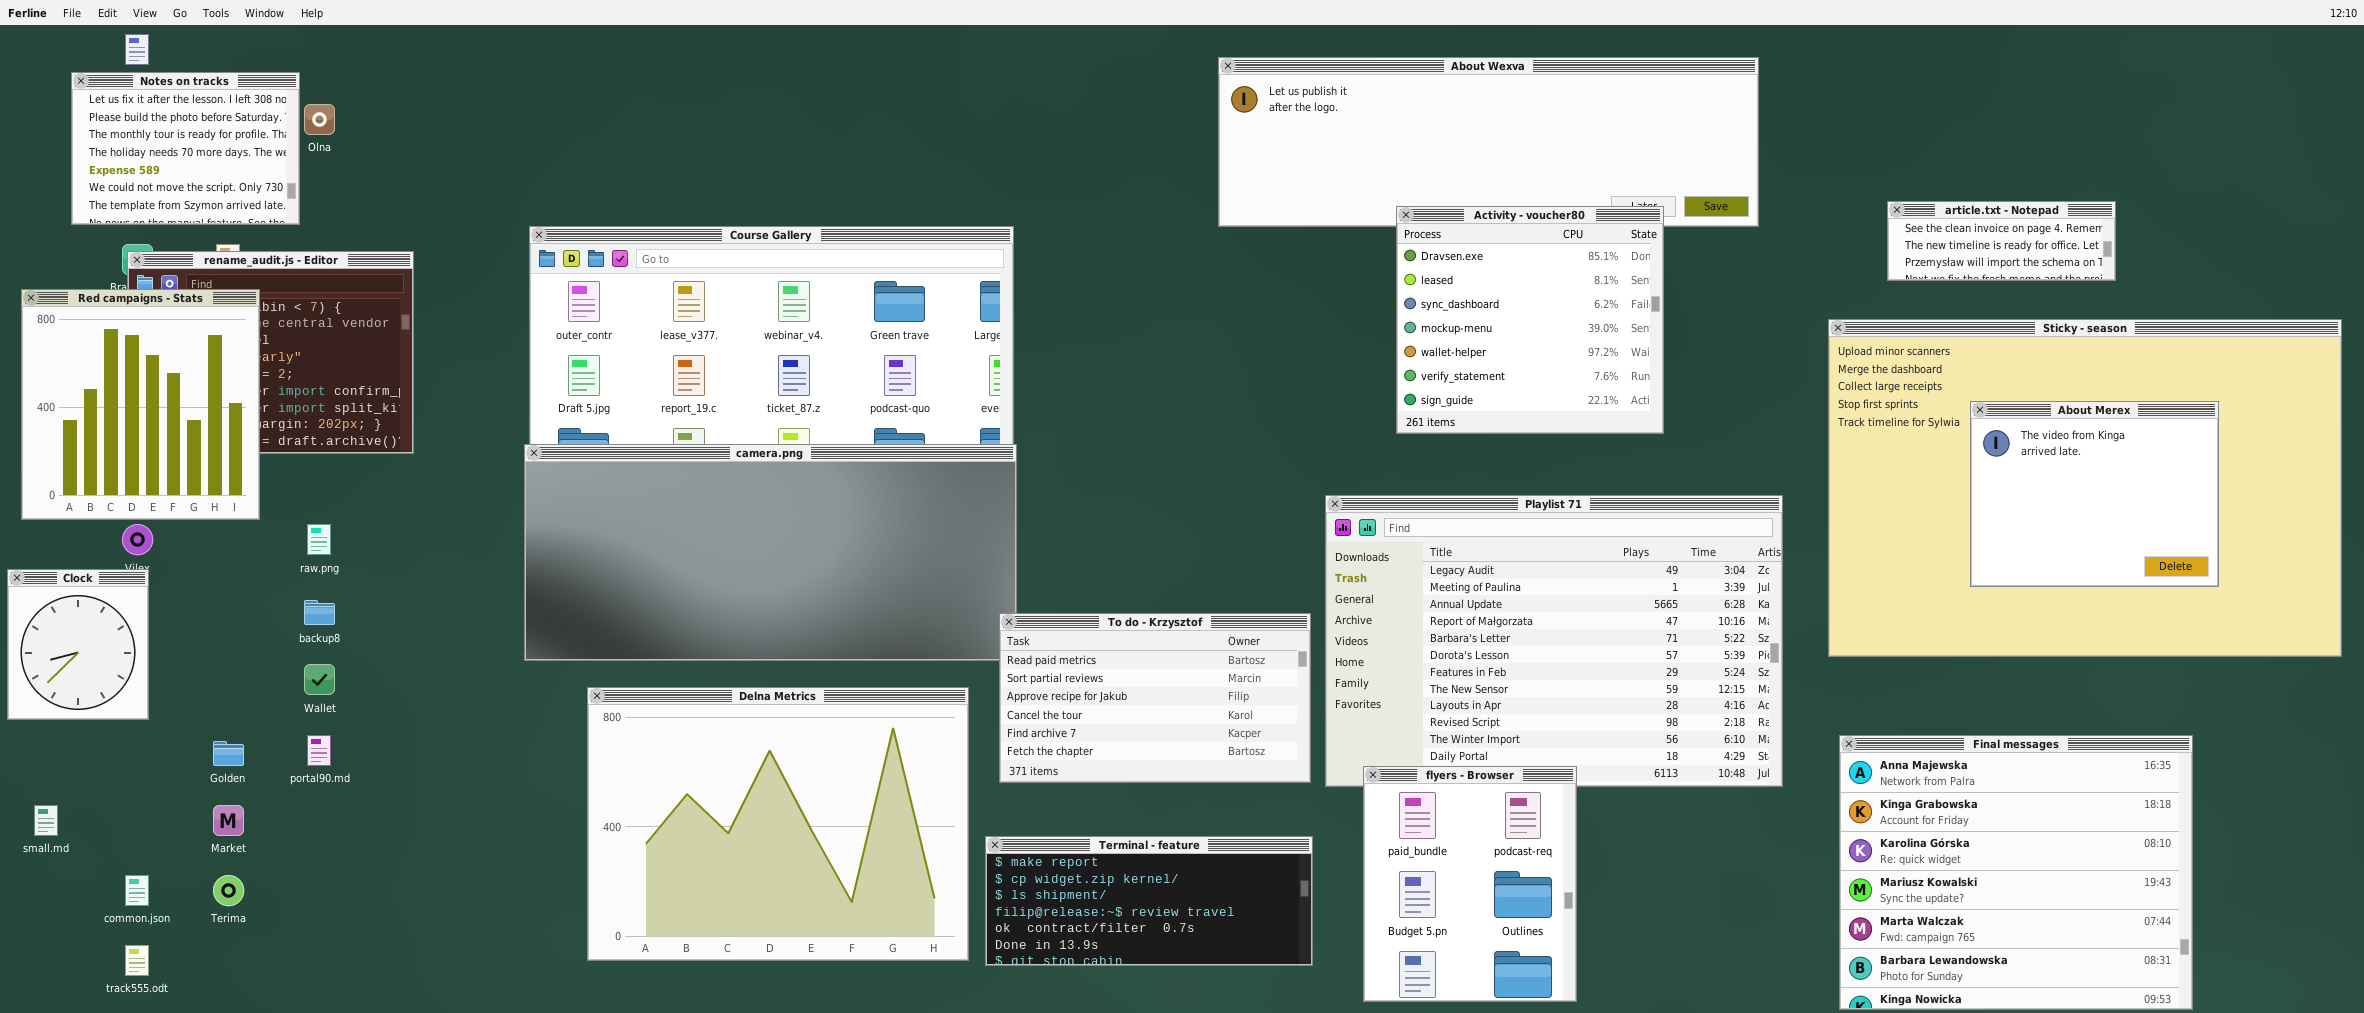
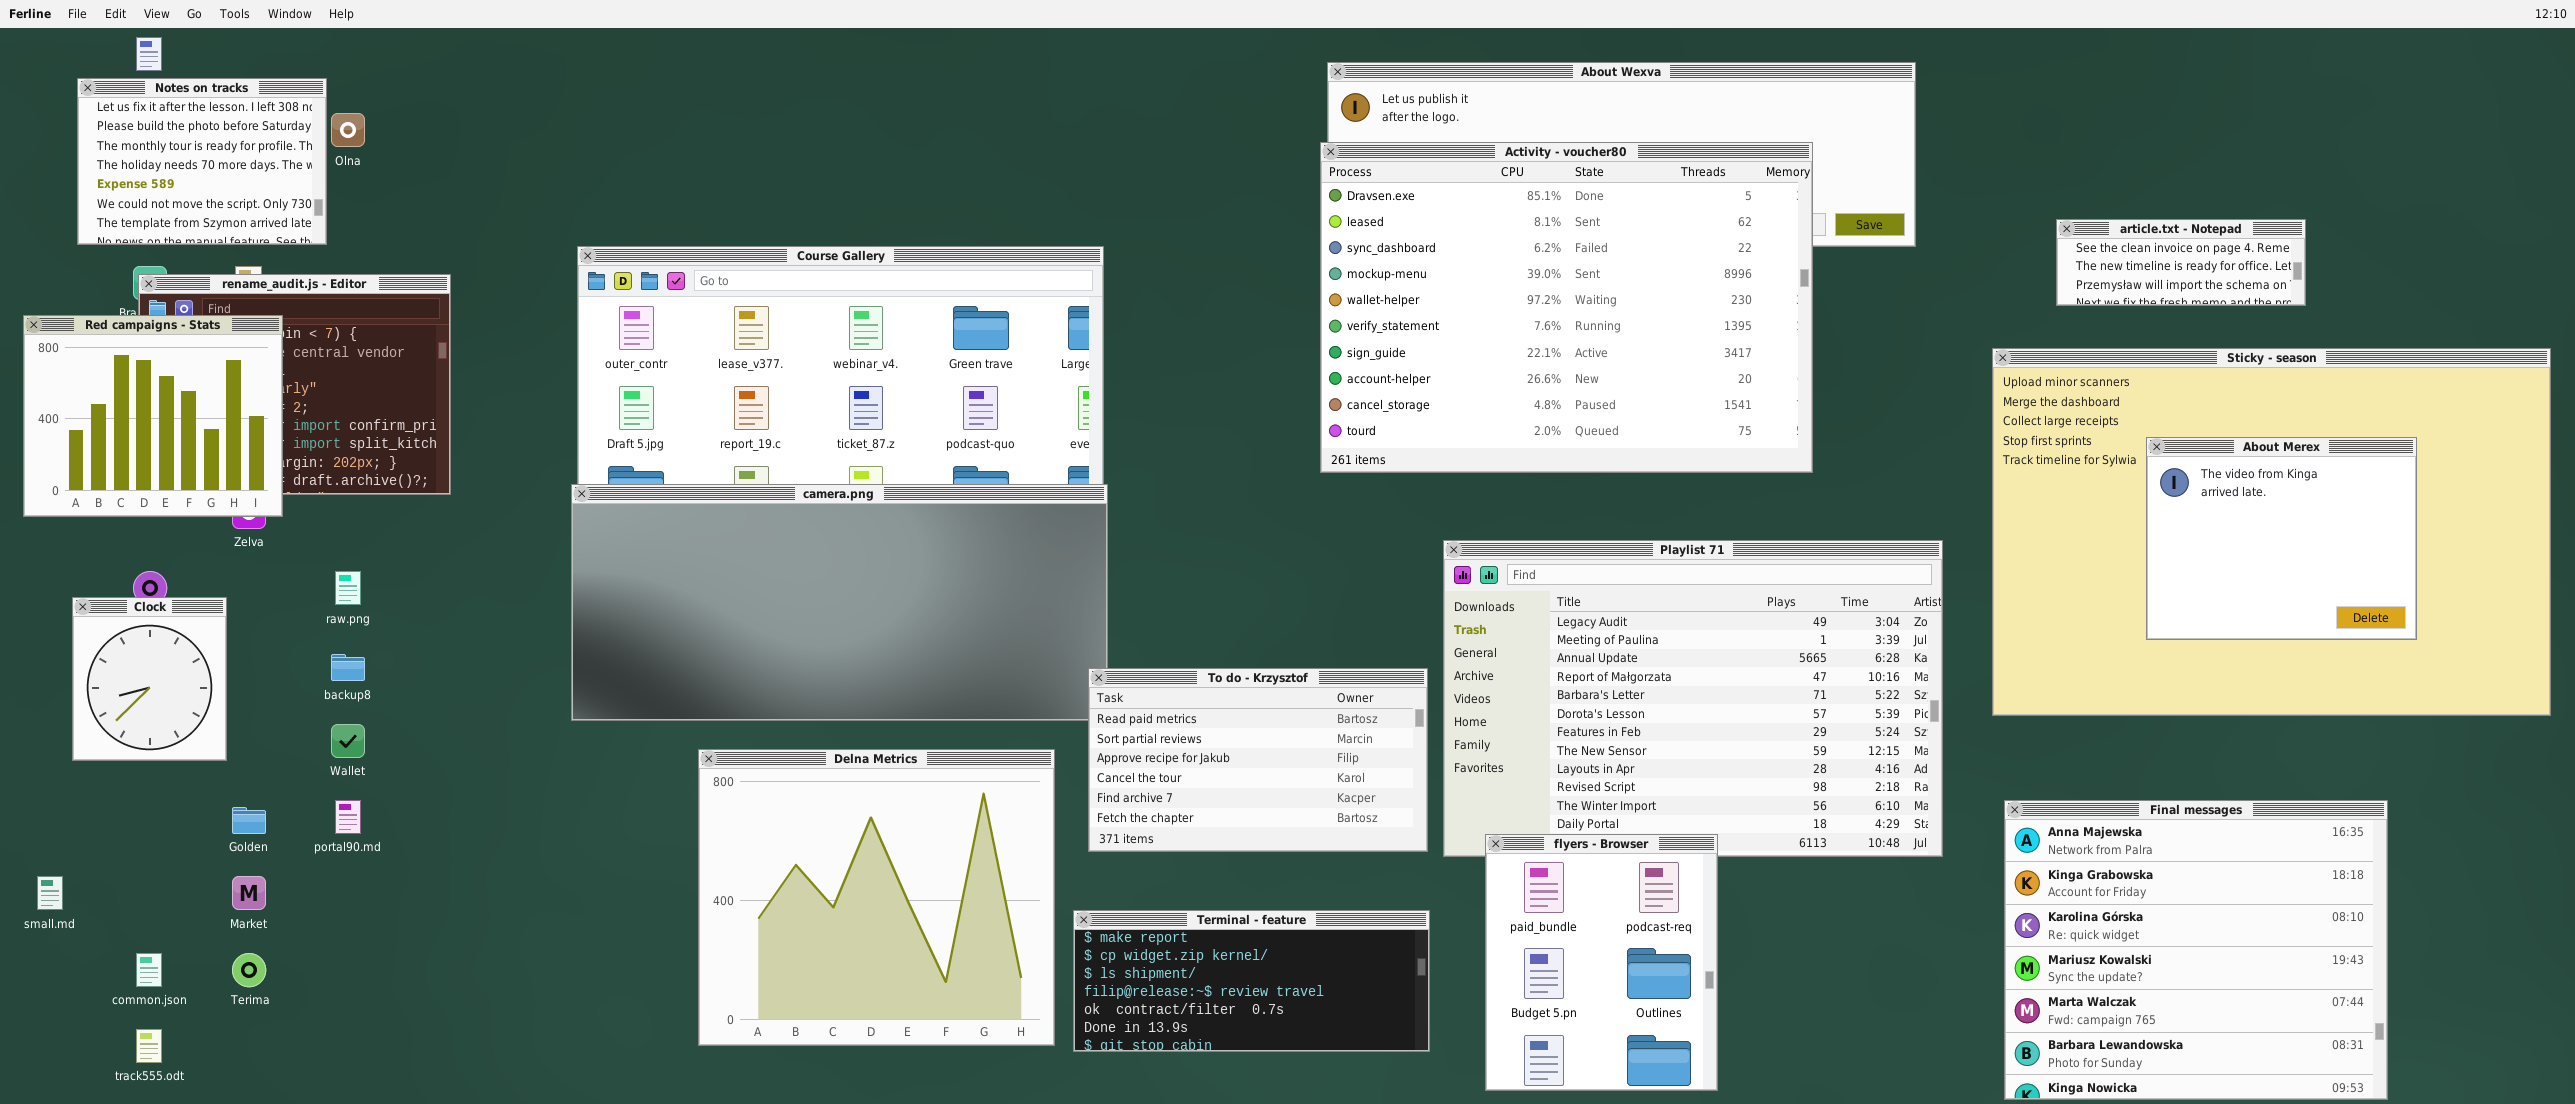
Activity - voucher80: [1396,206,1664,434] -> [1320,142,1813,473], resized
Red campaigns - Stats: [21,289,260,520] -> [23,315,283,517], resized
Clock: [7,569,149,720] -> [72,597,227,761], moved
Delna Metrics: [587,687,969,961] -> [698,749,1055,1046], resized

